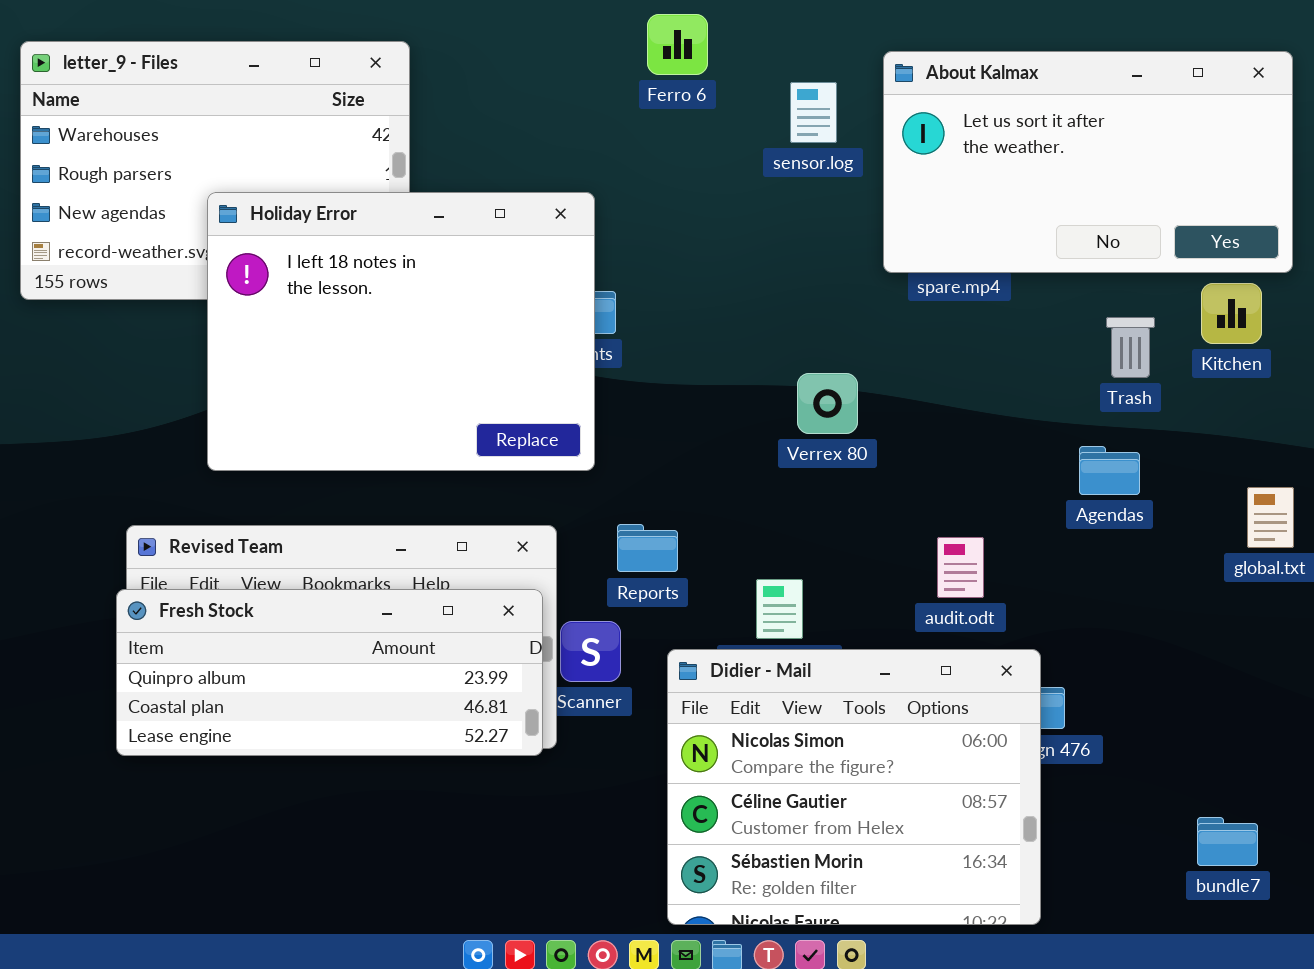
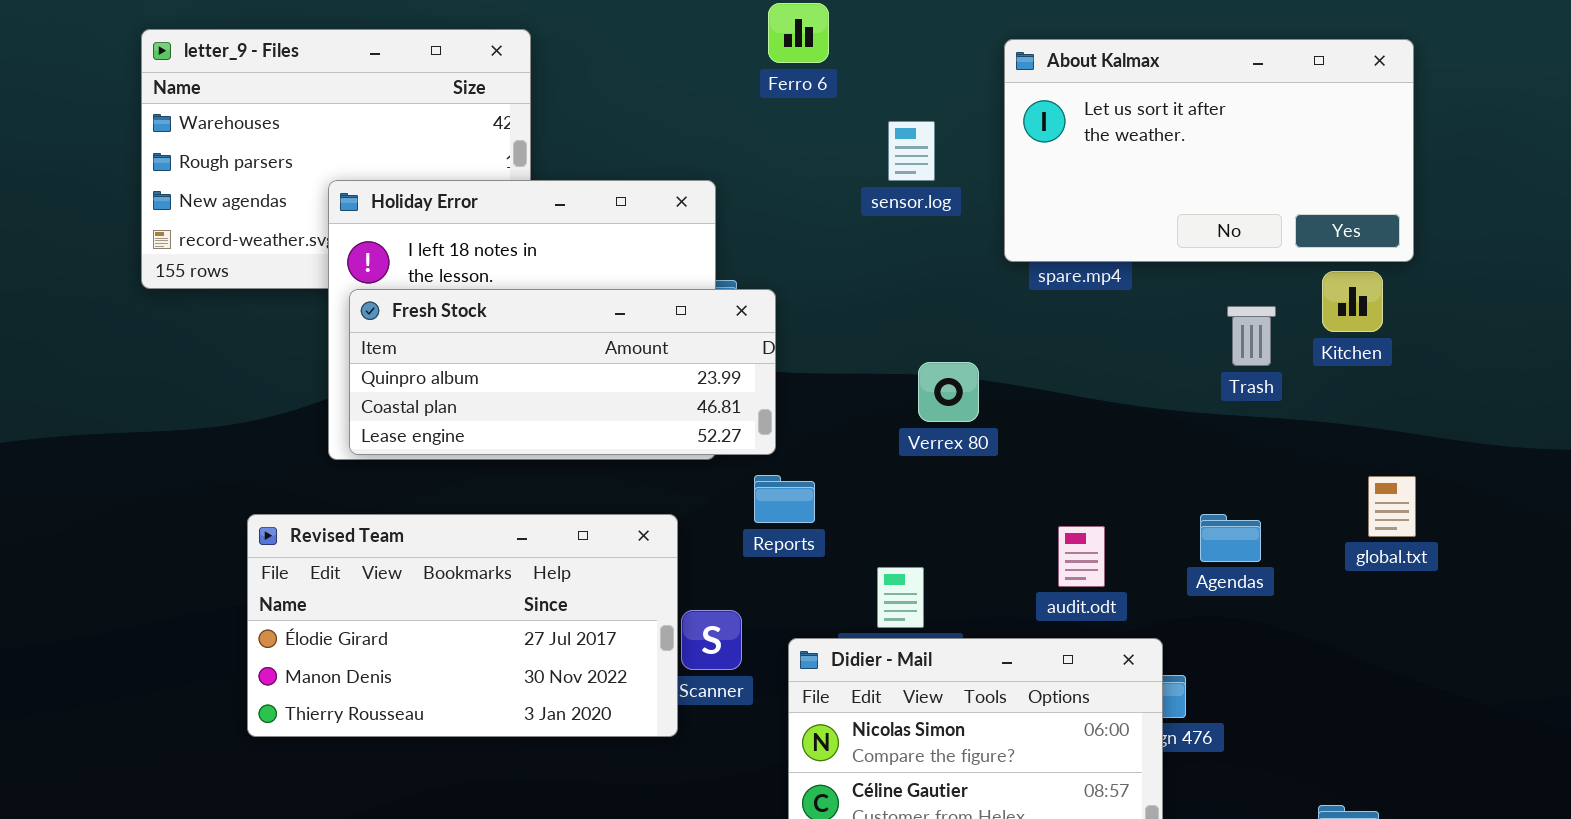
sensor.log: [790,82,837,143] -> [888,121,935,181], moved
Agendas: [1079,446,1140,495] -> [1200,514,1261,562], moved
Reports: [617,524,678,572] -> [754,475,815,523], moved
Fresh Stock: [116,589,543,756] -> [349,289,776,455], moved

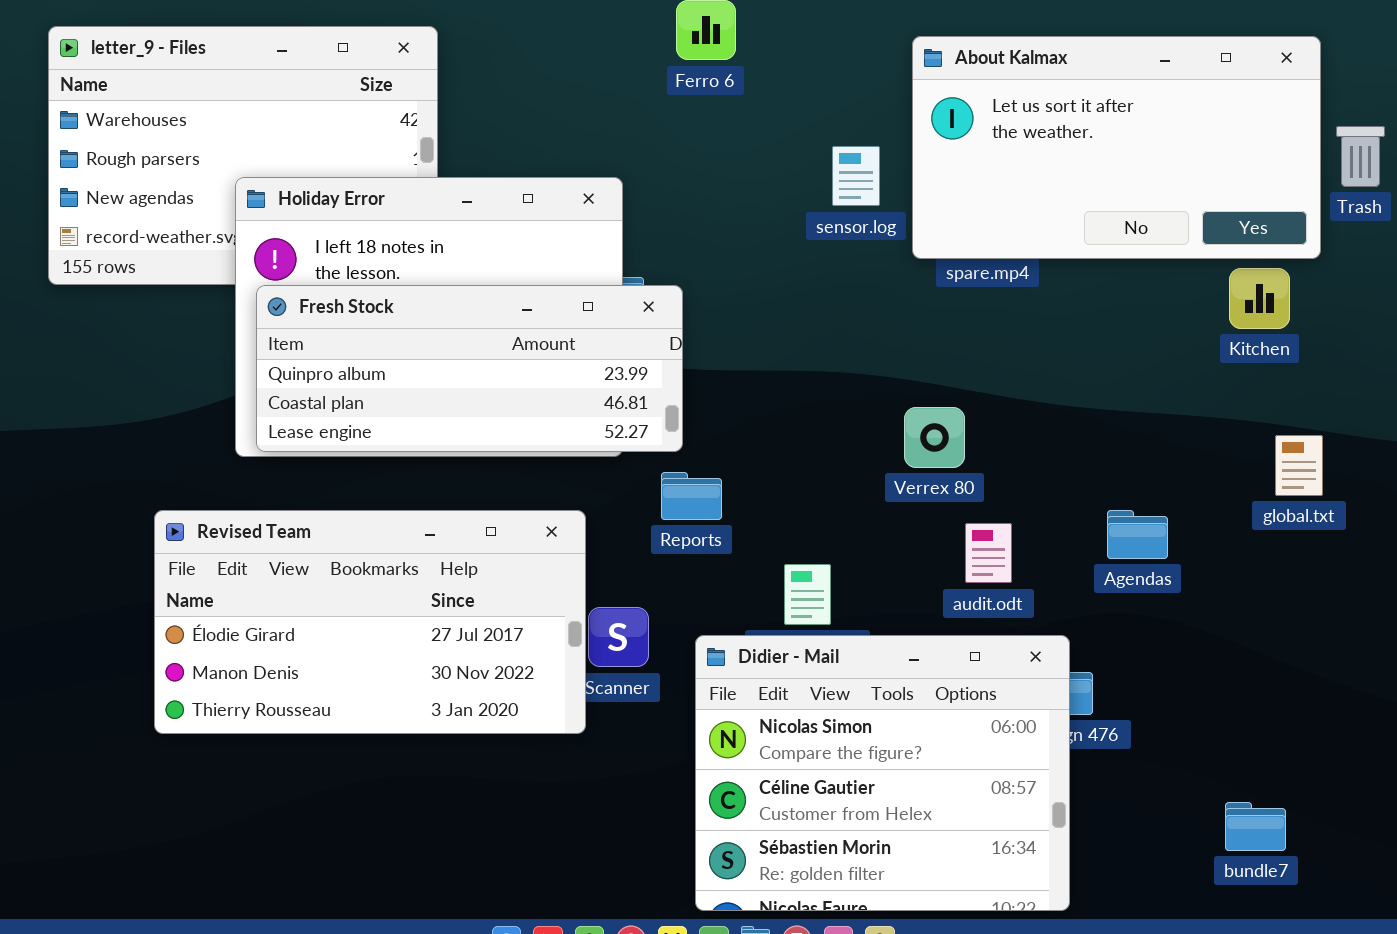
sensor.log: [888,121,935,181] -> [832,146,880,206], moved
Trash: [1227,306,1276,366] -> [1336,126,1385,187], moved
Verrex 80: [918,362,979,422] -> [904,407,965,468], moved
global.txt: [1368,476,1416,537] -> [1275,435,1323,496], moved

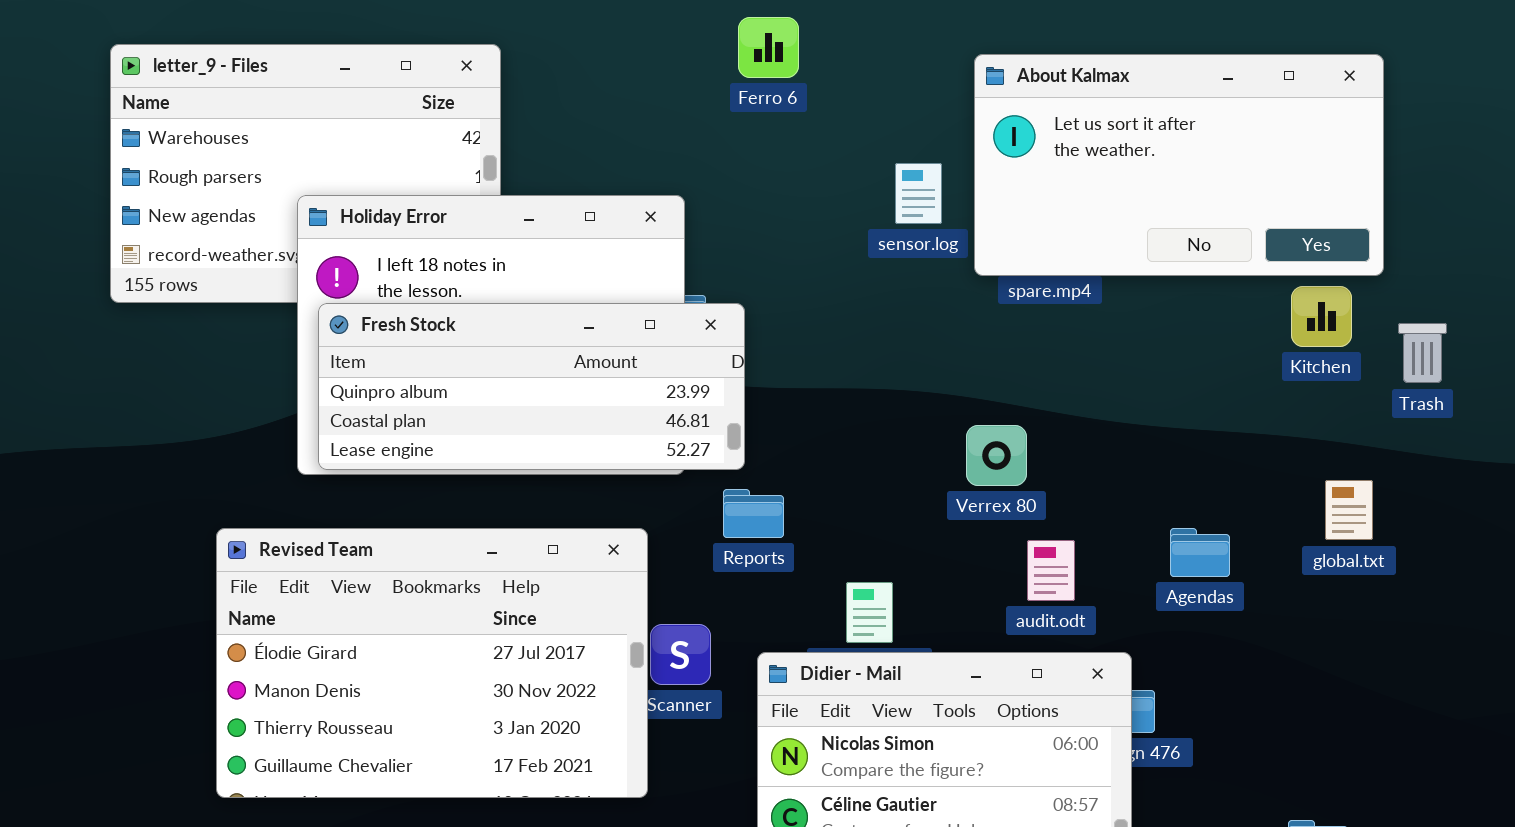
Trash: [1336,126,1385,187] -> [1398,323,1447,383], moved
global.txt: [1275,435,1323,496] -> [1325,480,1373,540], moved
Revised Team: [154,510,586,734] -> [216,528,648,798], resized

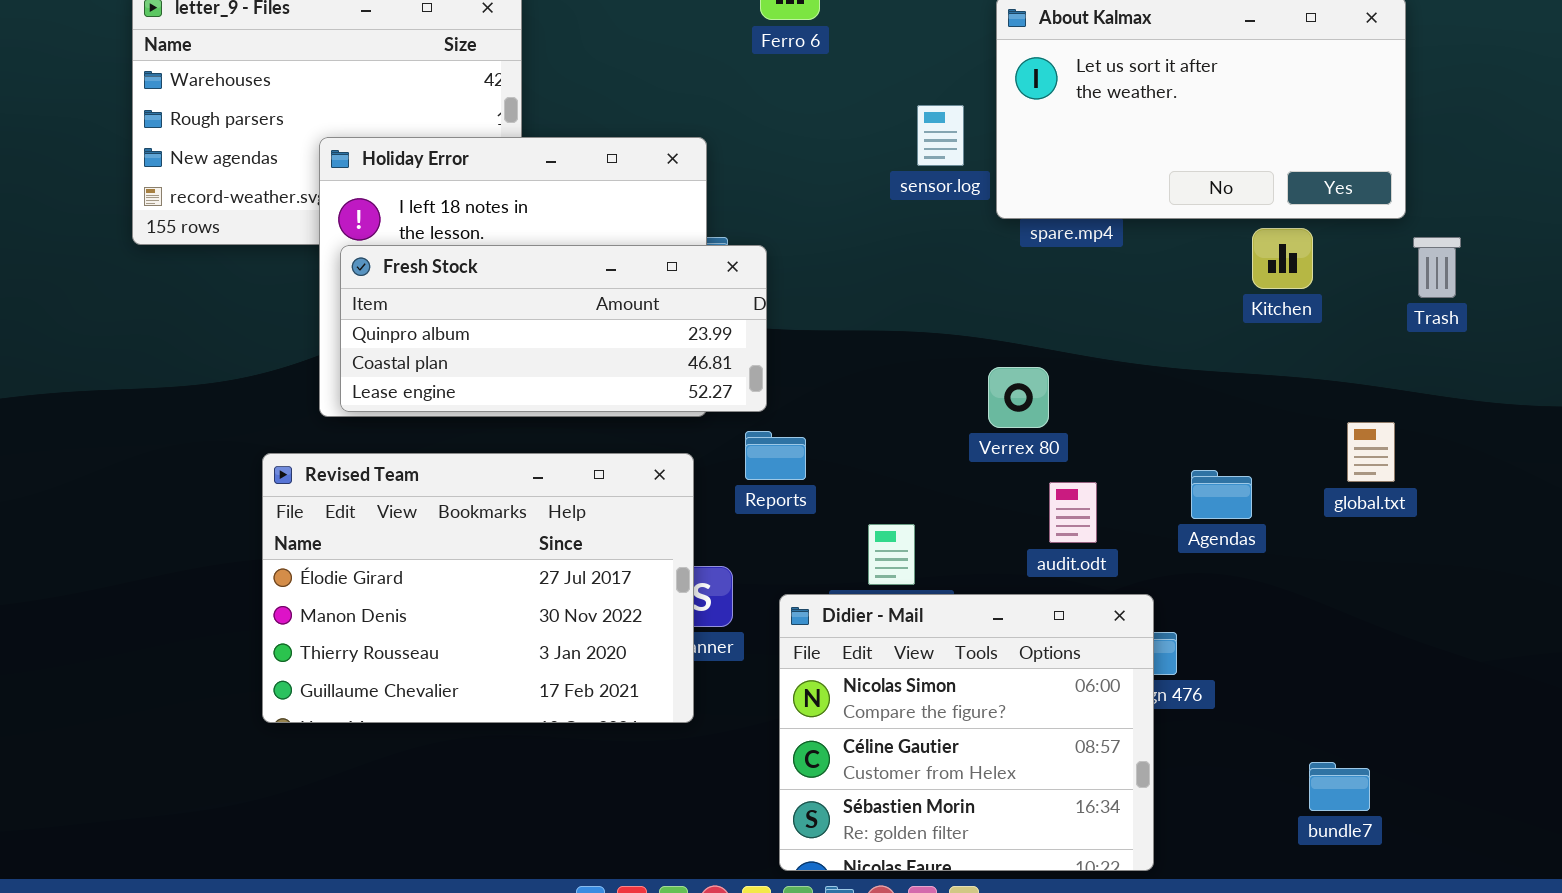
Kitchen: [1291,286,1352,347] -> [1252,228,1313,289], moved
Trash: [1398,323,1447,383] -> [1413,237,1461,298], moved
Revised Team: [216,528,648,798] -> [262,453,694,723], moved

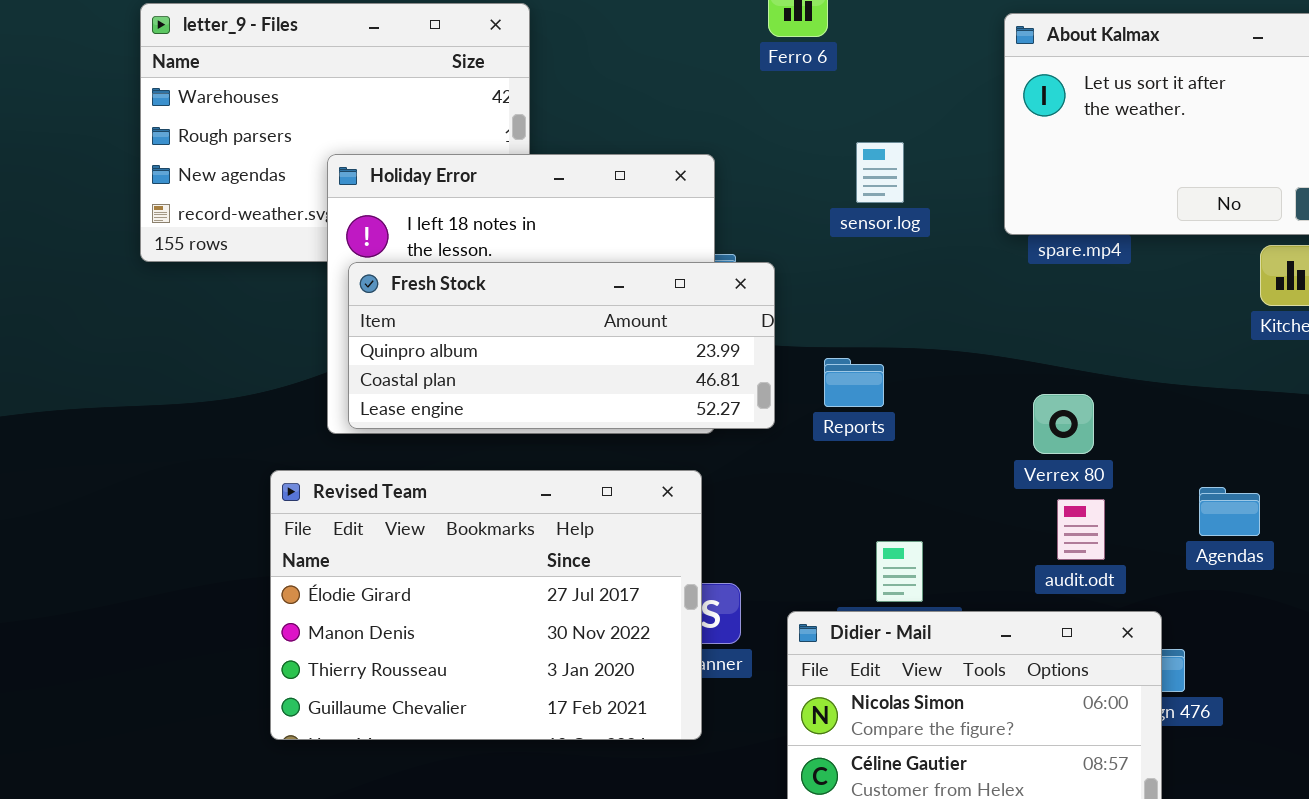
sensor.log: [917,105,964,166] -> [856,142,904,203], moved
Verrex 80: [988,367,1049,428] -> [1033,394,1094,454], moved
Reports: [745,431,806,480] -> [824,358,884,407], moved

